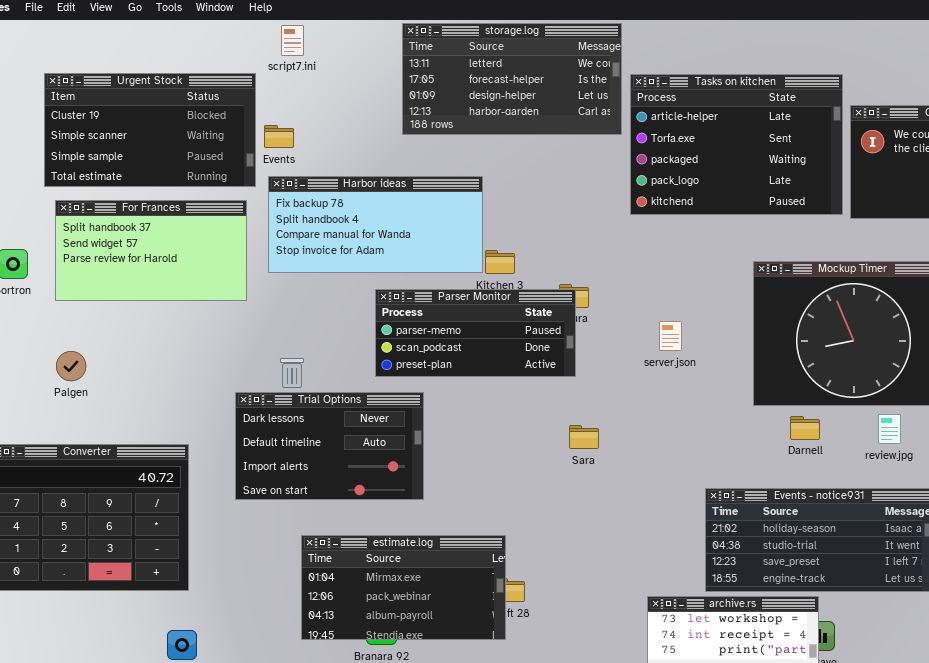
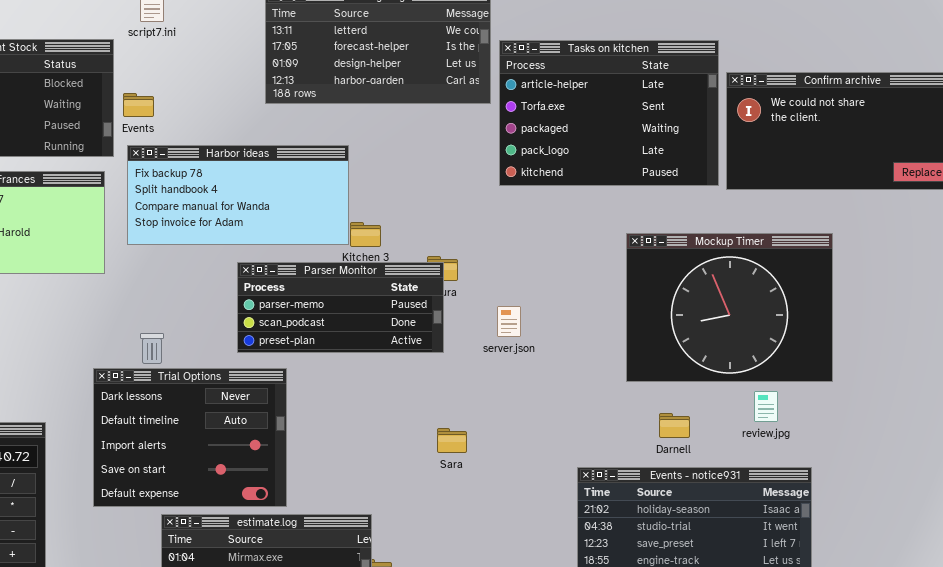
server.json: [659,321,682,351] -> [497,306,521,337], moved
Trial Options: [235,392,424,500] -> [93,368,287,507], resized
Darnell: [790,416,820,440] -> [659,413,690,438], moved
Sara: [569,425,599,449] -> [437,428,467,453], moved

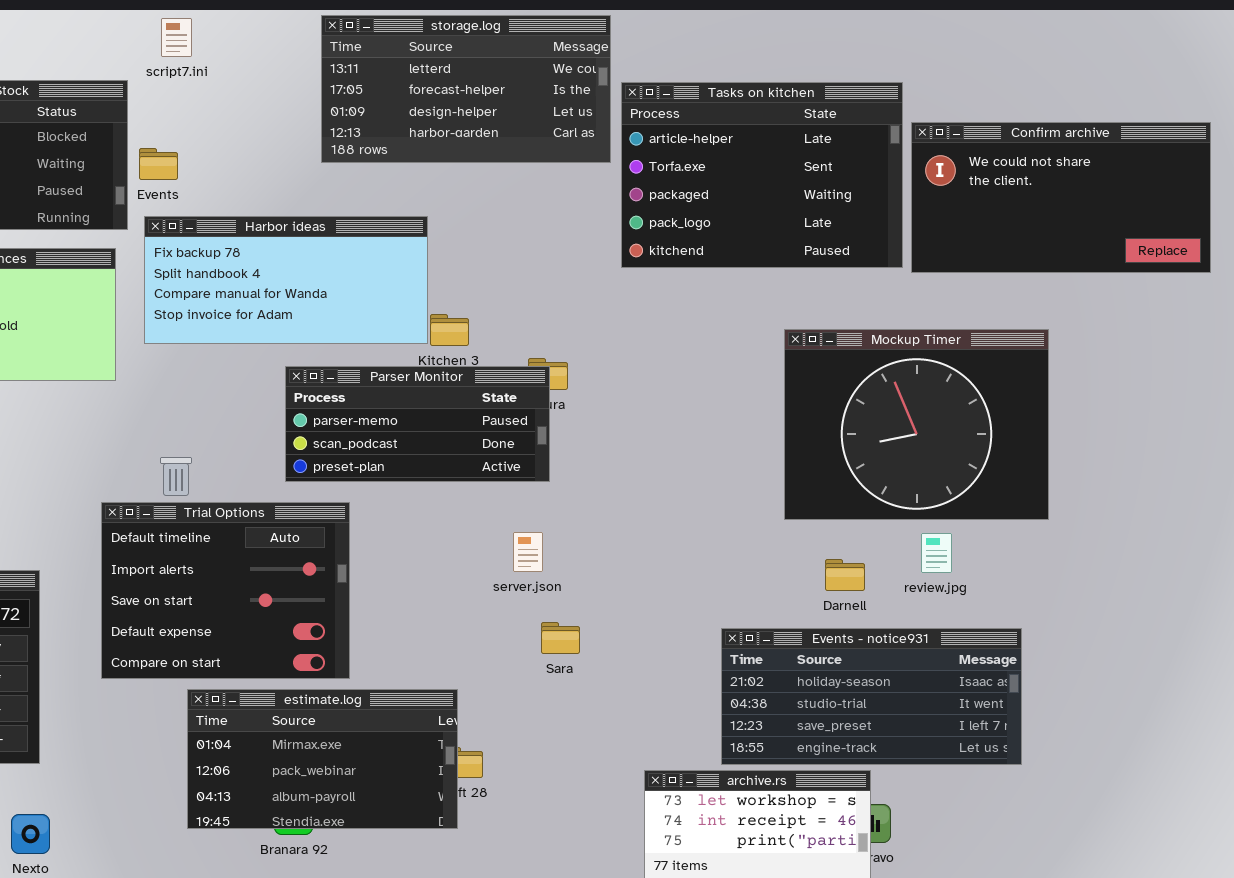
server.json: [497,306,521,337] -> [513,532,543,572], moved
Trial Options: [93,368,287,507] -> [101,502,350,679], scrolled down 1 row
review.jpg: [754,391,778,422] -> [921,533,952,573], moved
Sara: [437,428,467,453] -> [541,622,580,654], moved

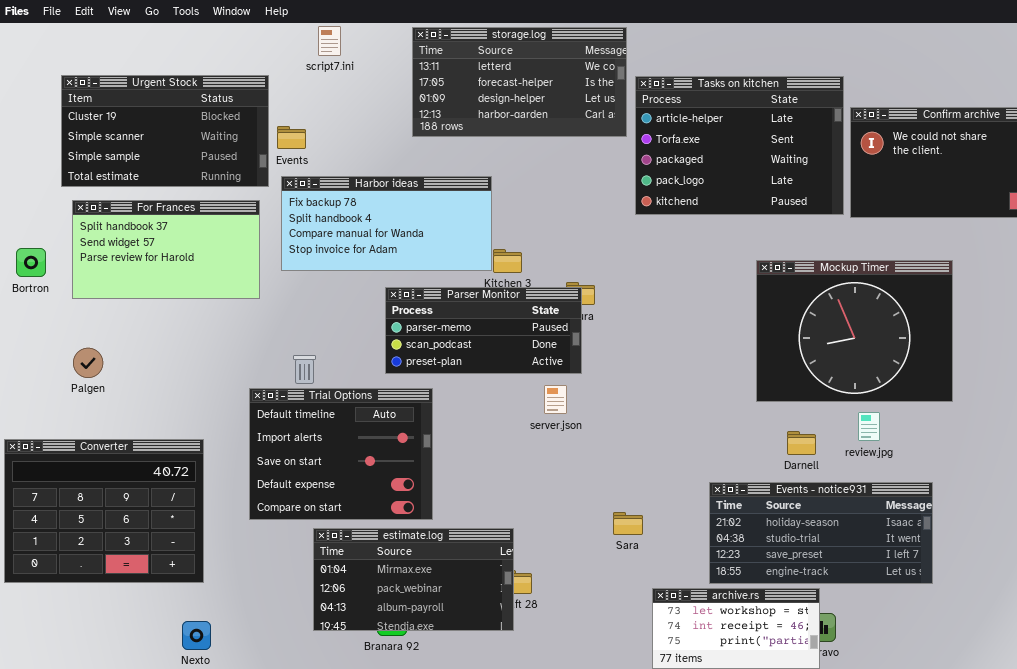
script7.ini: [161,18,192,57] -> [318,26,341,56], moved
server.json: [513,532,543,572] -> [544,385,567,414], moved
Sara: [541,622,580,654] -> [613,512,643,535], moved

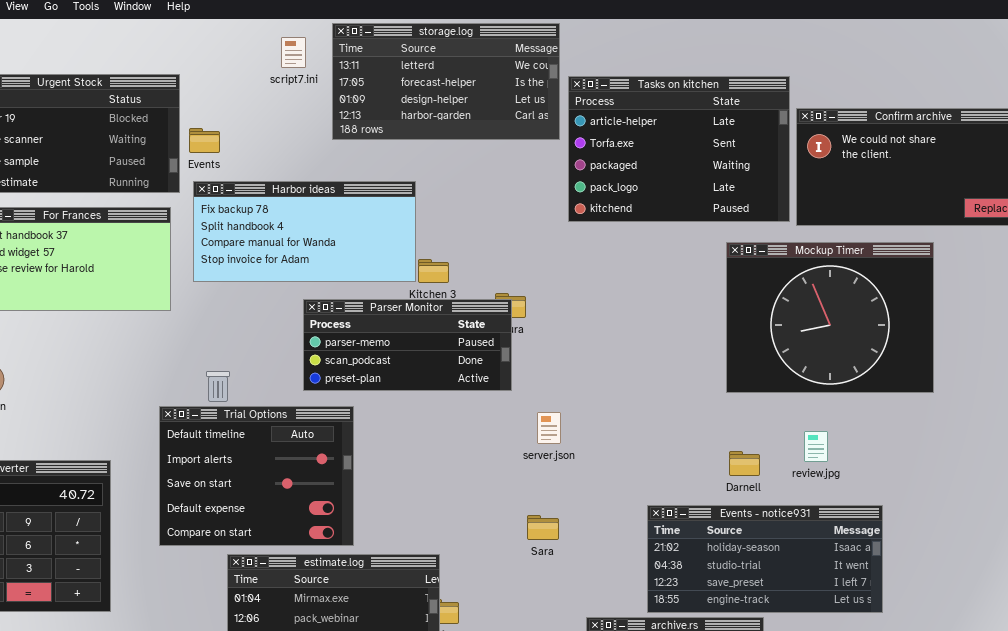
script7.ini: [318,26,341,56] -> [281,37,306,68], moved
Mockup Timer: [756,260,953,402] -> [726,242,934,393], moved
server.json: [544,385,567,414] -> [537,412,561,444], moved
Sara: [613,512,643,535] -> [527,515,559,540], moved

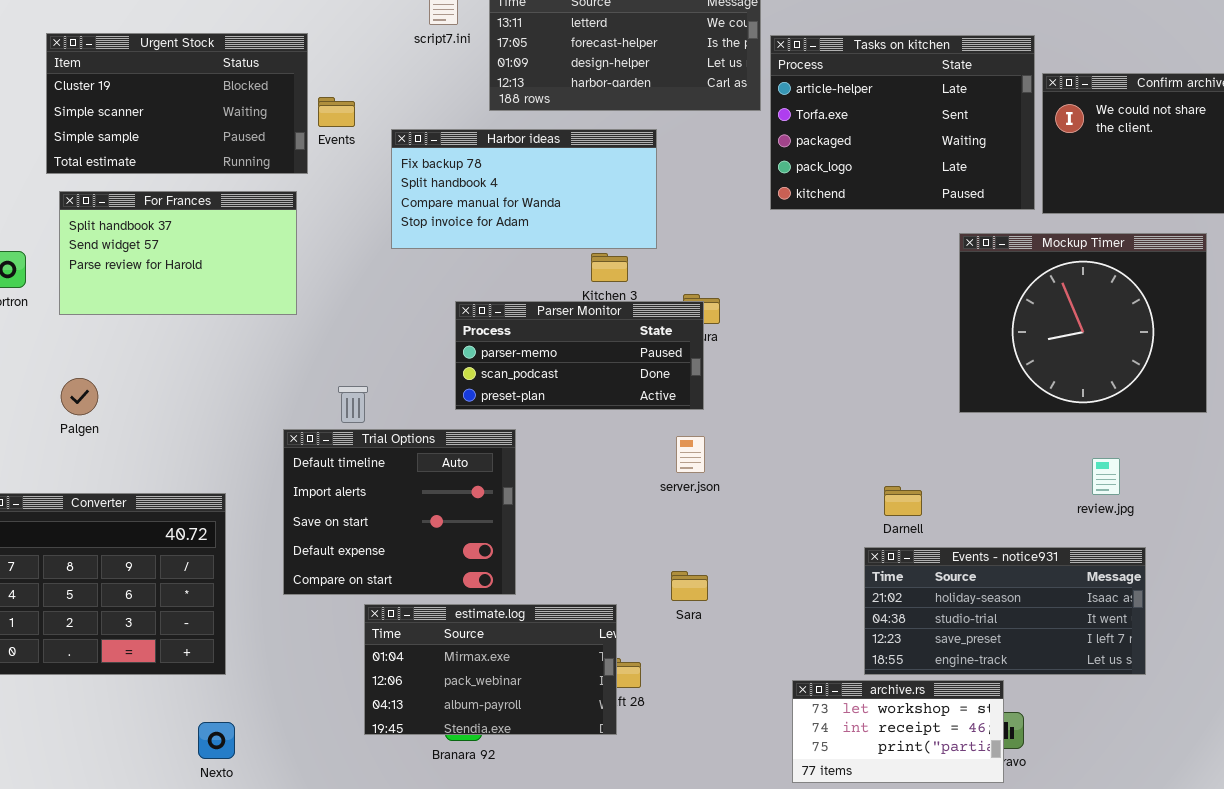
Harbor ideas: [193,181,416,282] -> [391,129,657,249], moved
server.json: [537,412,561,444] -> [676,436,705,473], moved
review.jpg: [804,431,828,462] -> [1092,458,1120,495], moved
Darnell: [729,451,760,476] -> [884,486,922,516], moved
Sara: [527,515,559,540] -> [671,571,708,601], moved

